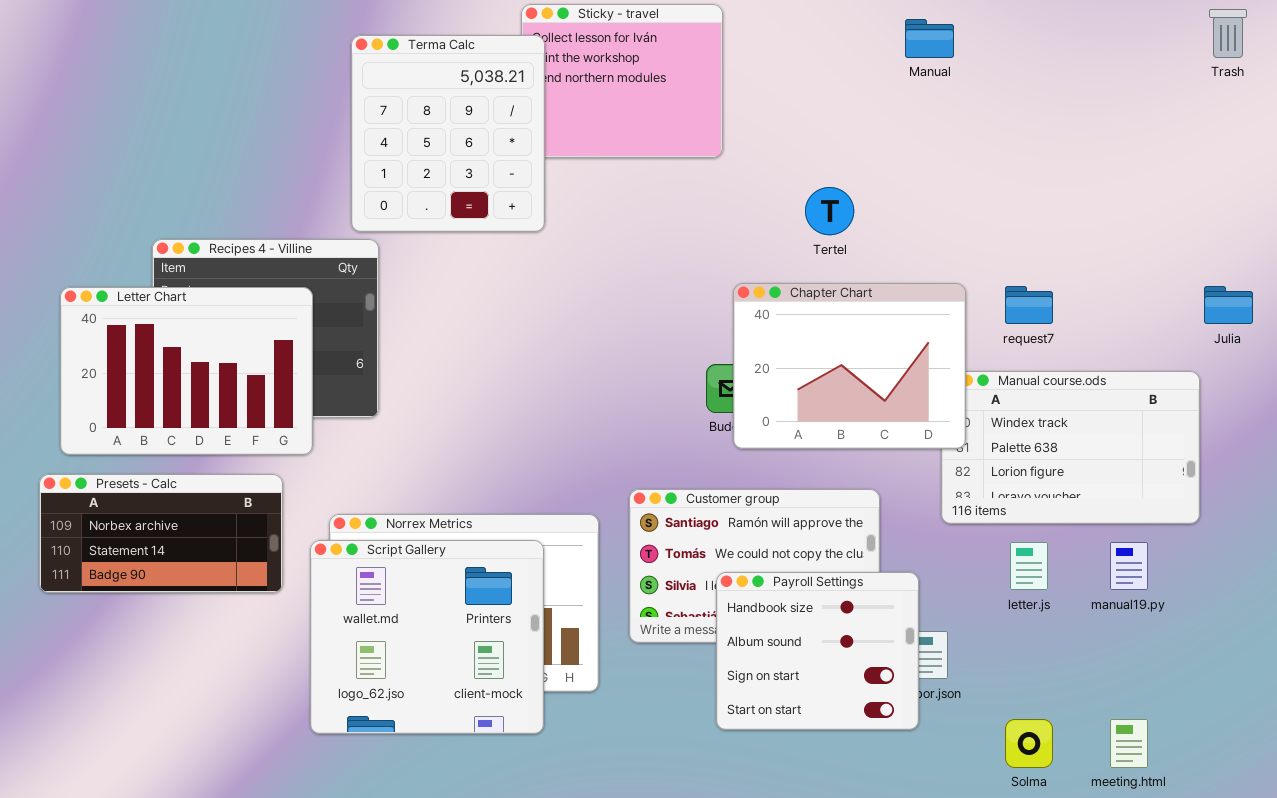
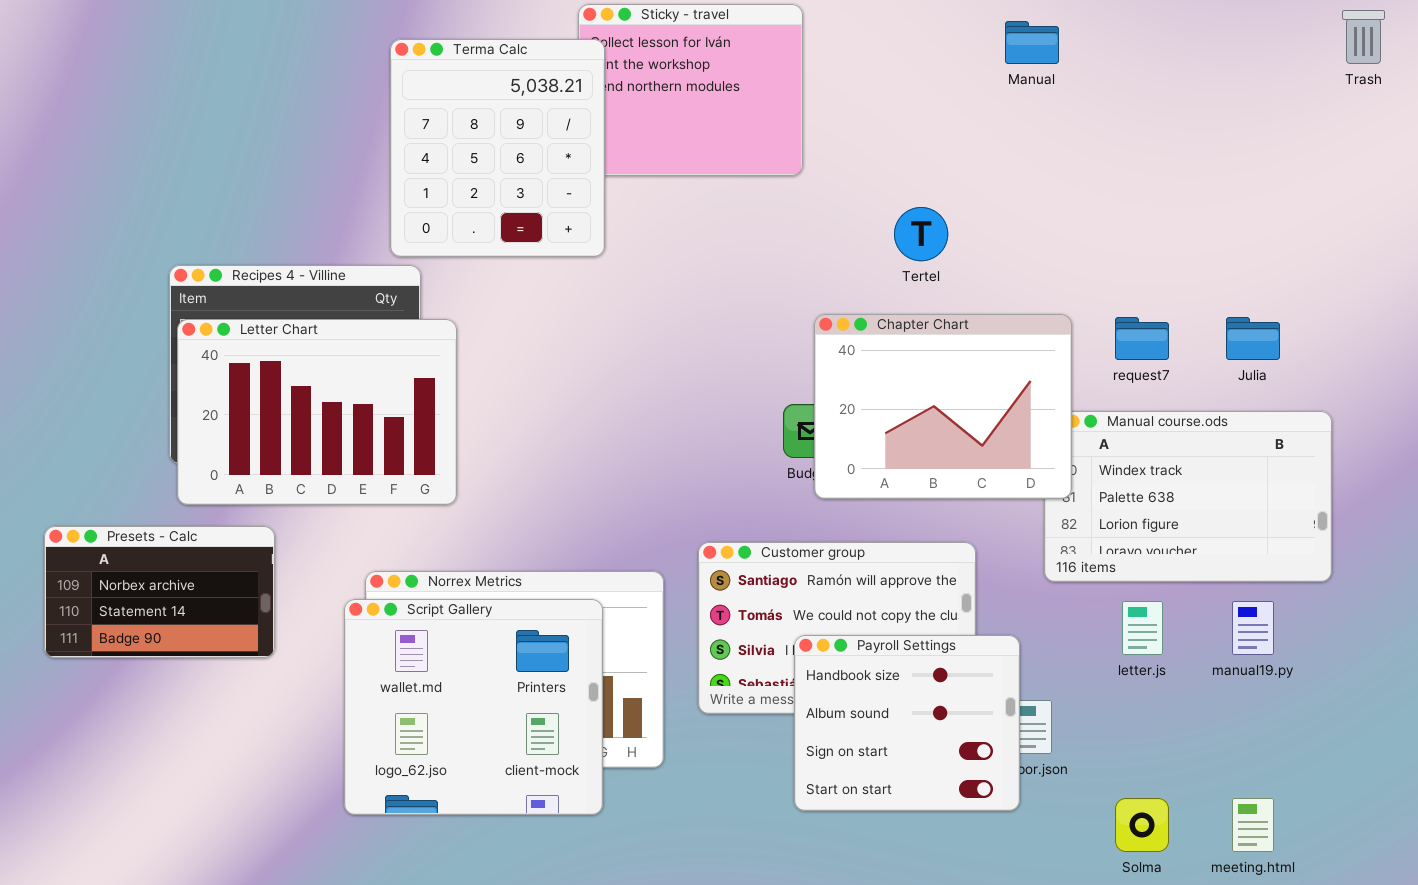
Julia: [1204,286,1253,324] -> [1226,317,1280,360], moved
Letter Chart: [60,287,313,455] -> [177,319,457,505], moved
Presets - Calc: [39,474,283,593] -> [44,526,275,658], resized

